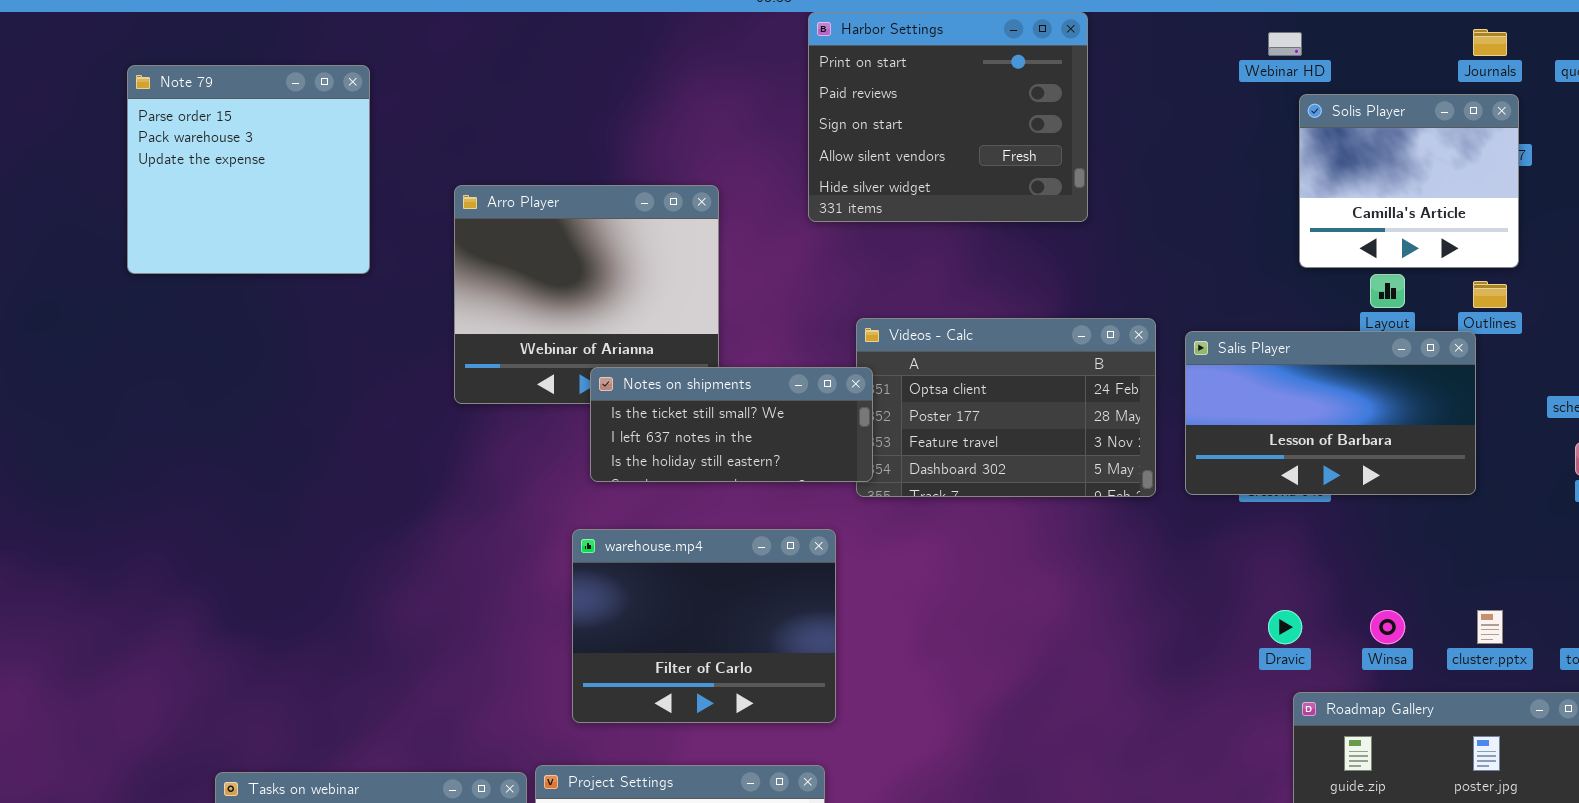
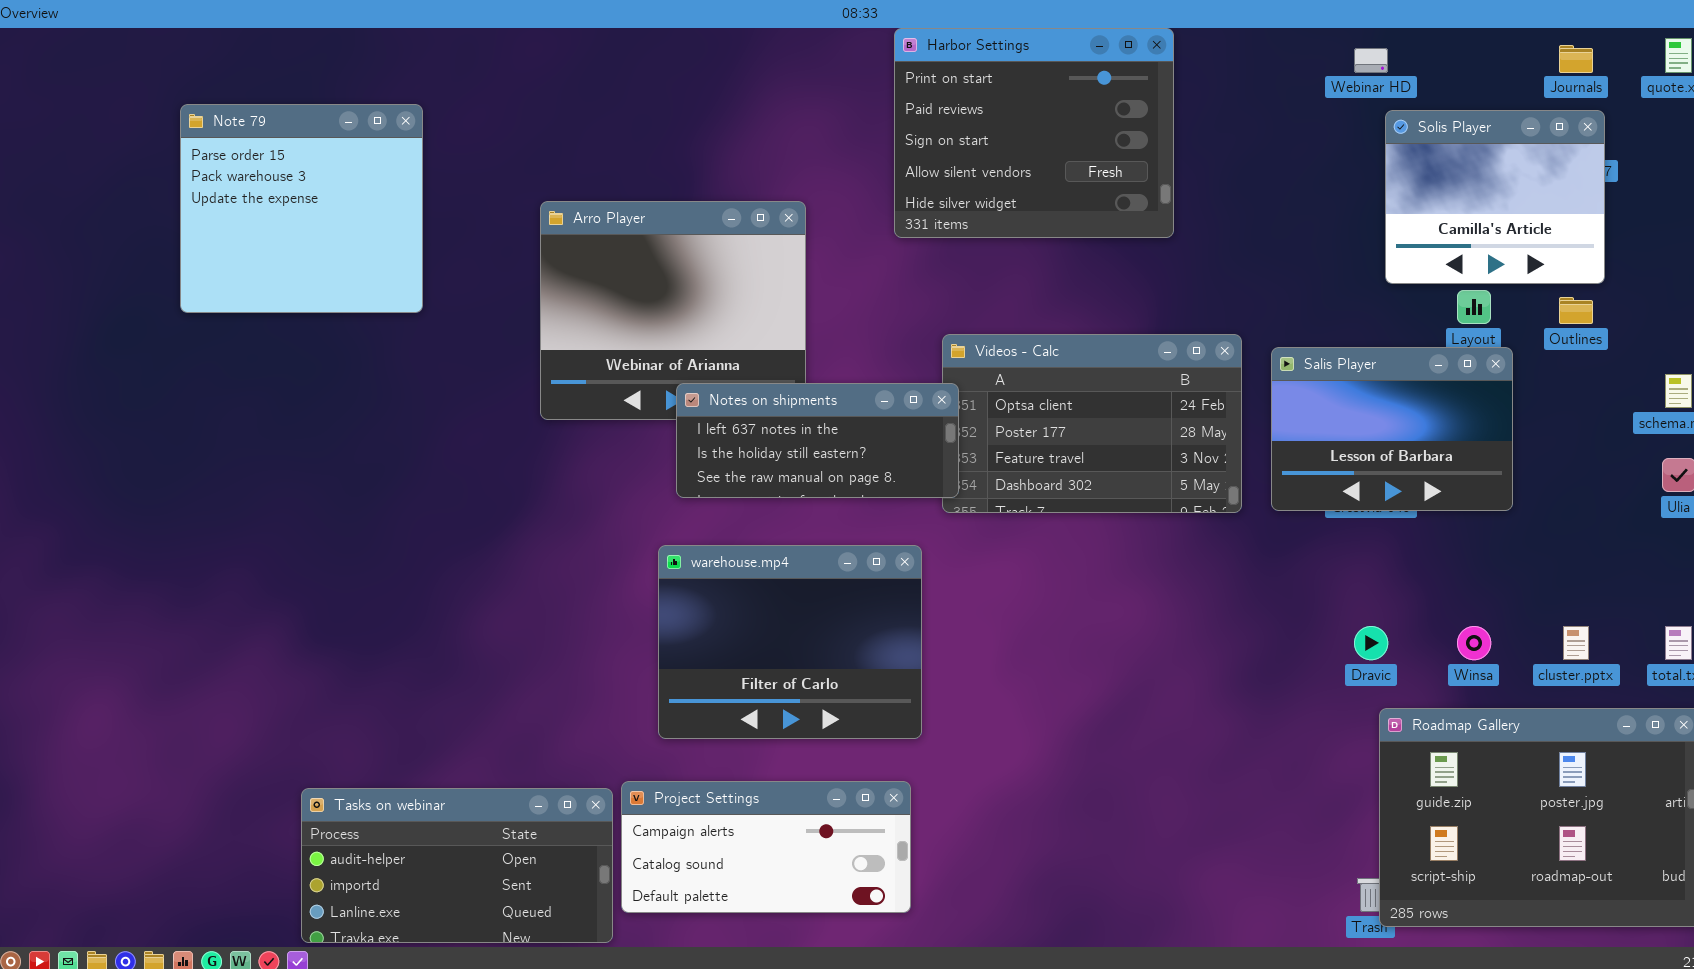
Note 79: [127,65,370,274] -> [180,104,423,313], moved
Salis Player: [1185,331,1476,495] -> [1271,347,1513,511], resized
Notes on shipments: [590,367,873,482] -> [676,383,959,498], scrolled down 1 row

